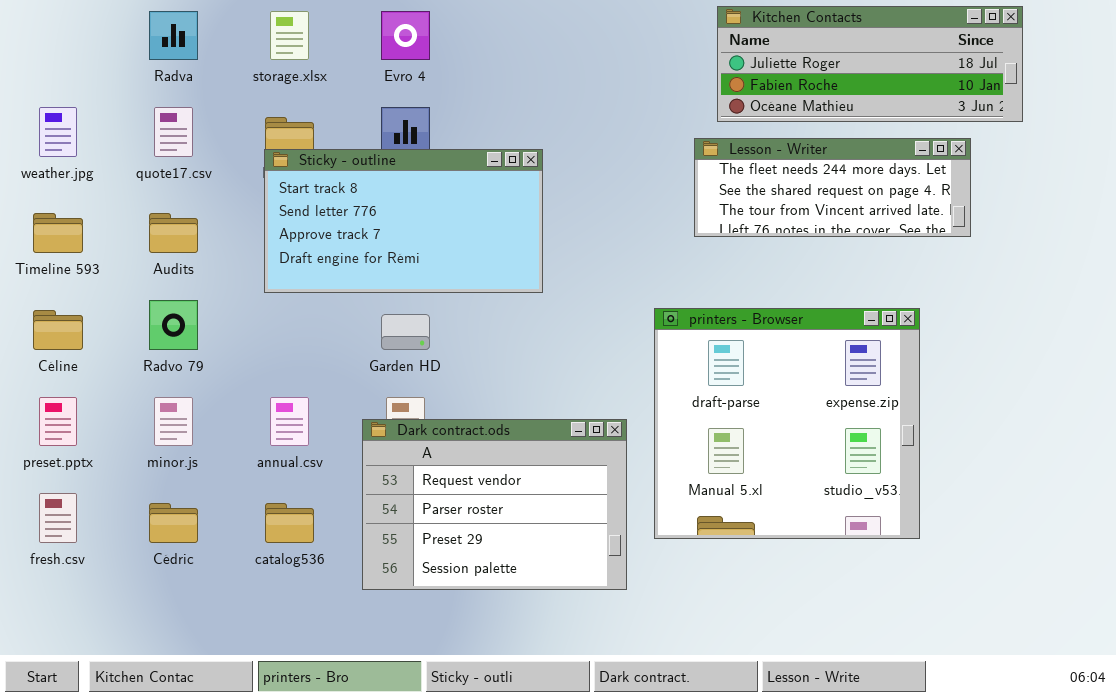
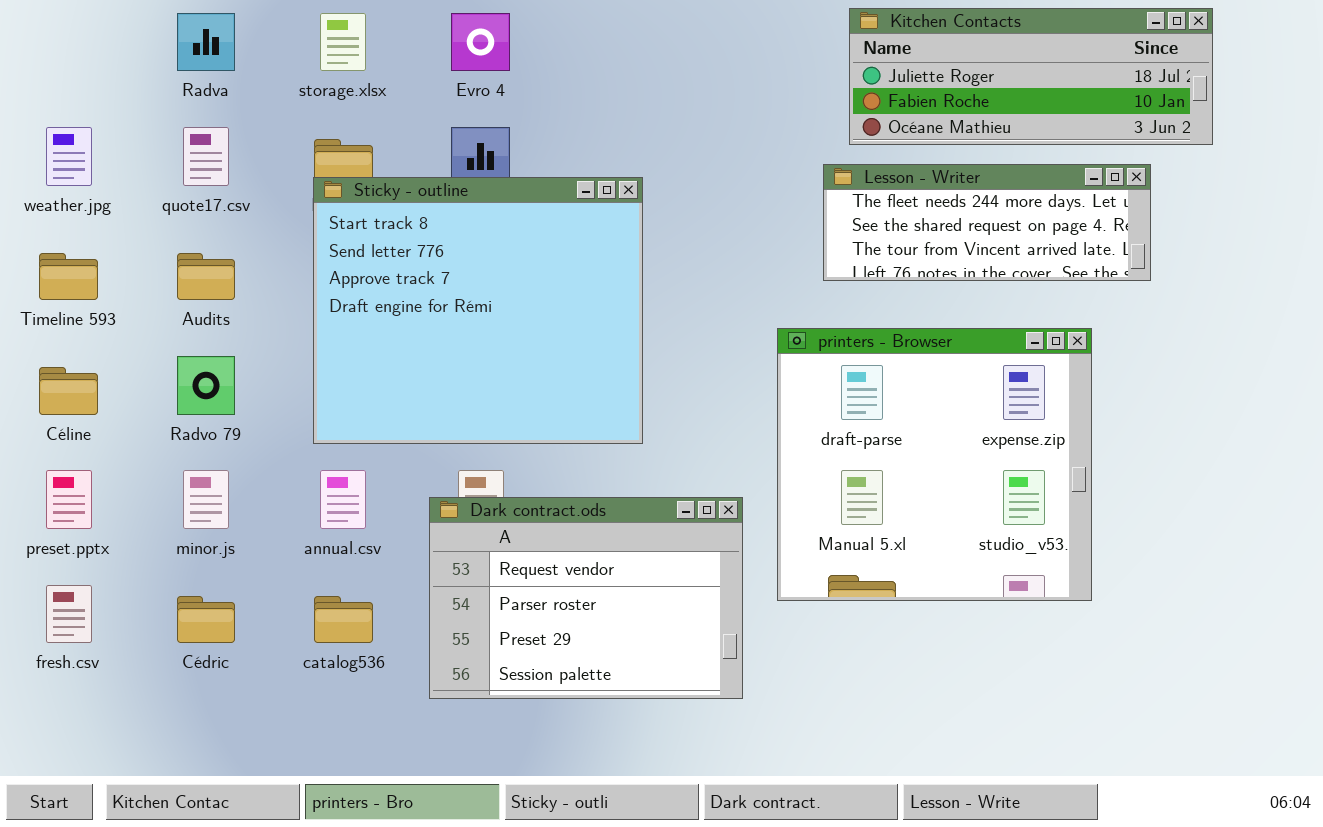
Sticky - outline: [264,149,543,293] -> [313,177,643,444], resized
printers - Browser: [654,308,920,539] -> [777,328,1092,601], moved

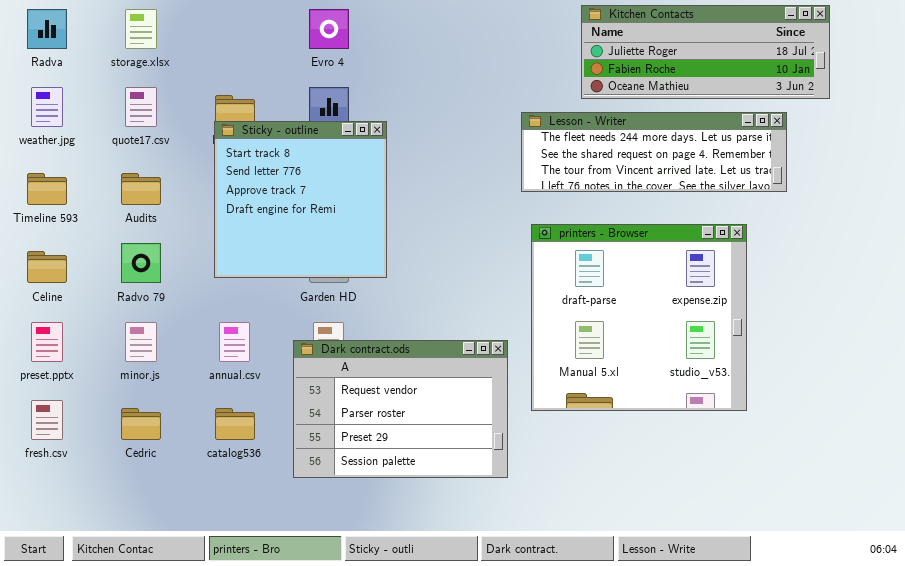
Radva: [177,13,235,71] -> [27,9,67,49], moved
storage.xlsx: [320,13,366,71] -> [125,9,157,49], moved
Lesson - Writer: [823,164,1151,281] -> [521,112,787,192], resized
Sticky - outline: [313,177,643,444] -> [214,121,387,278], resized

